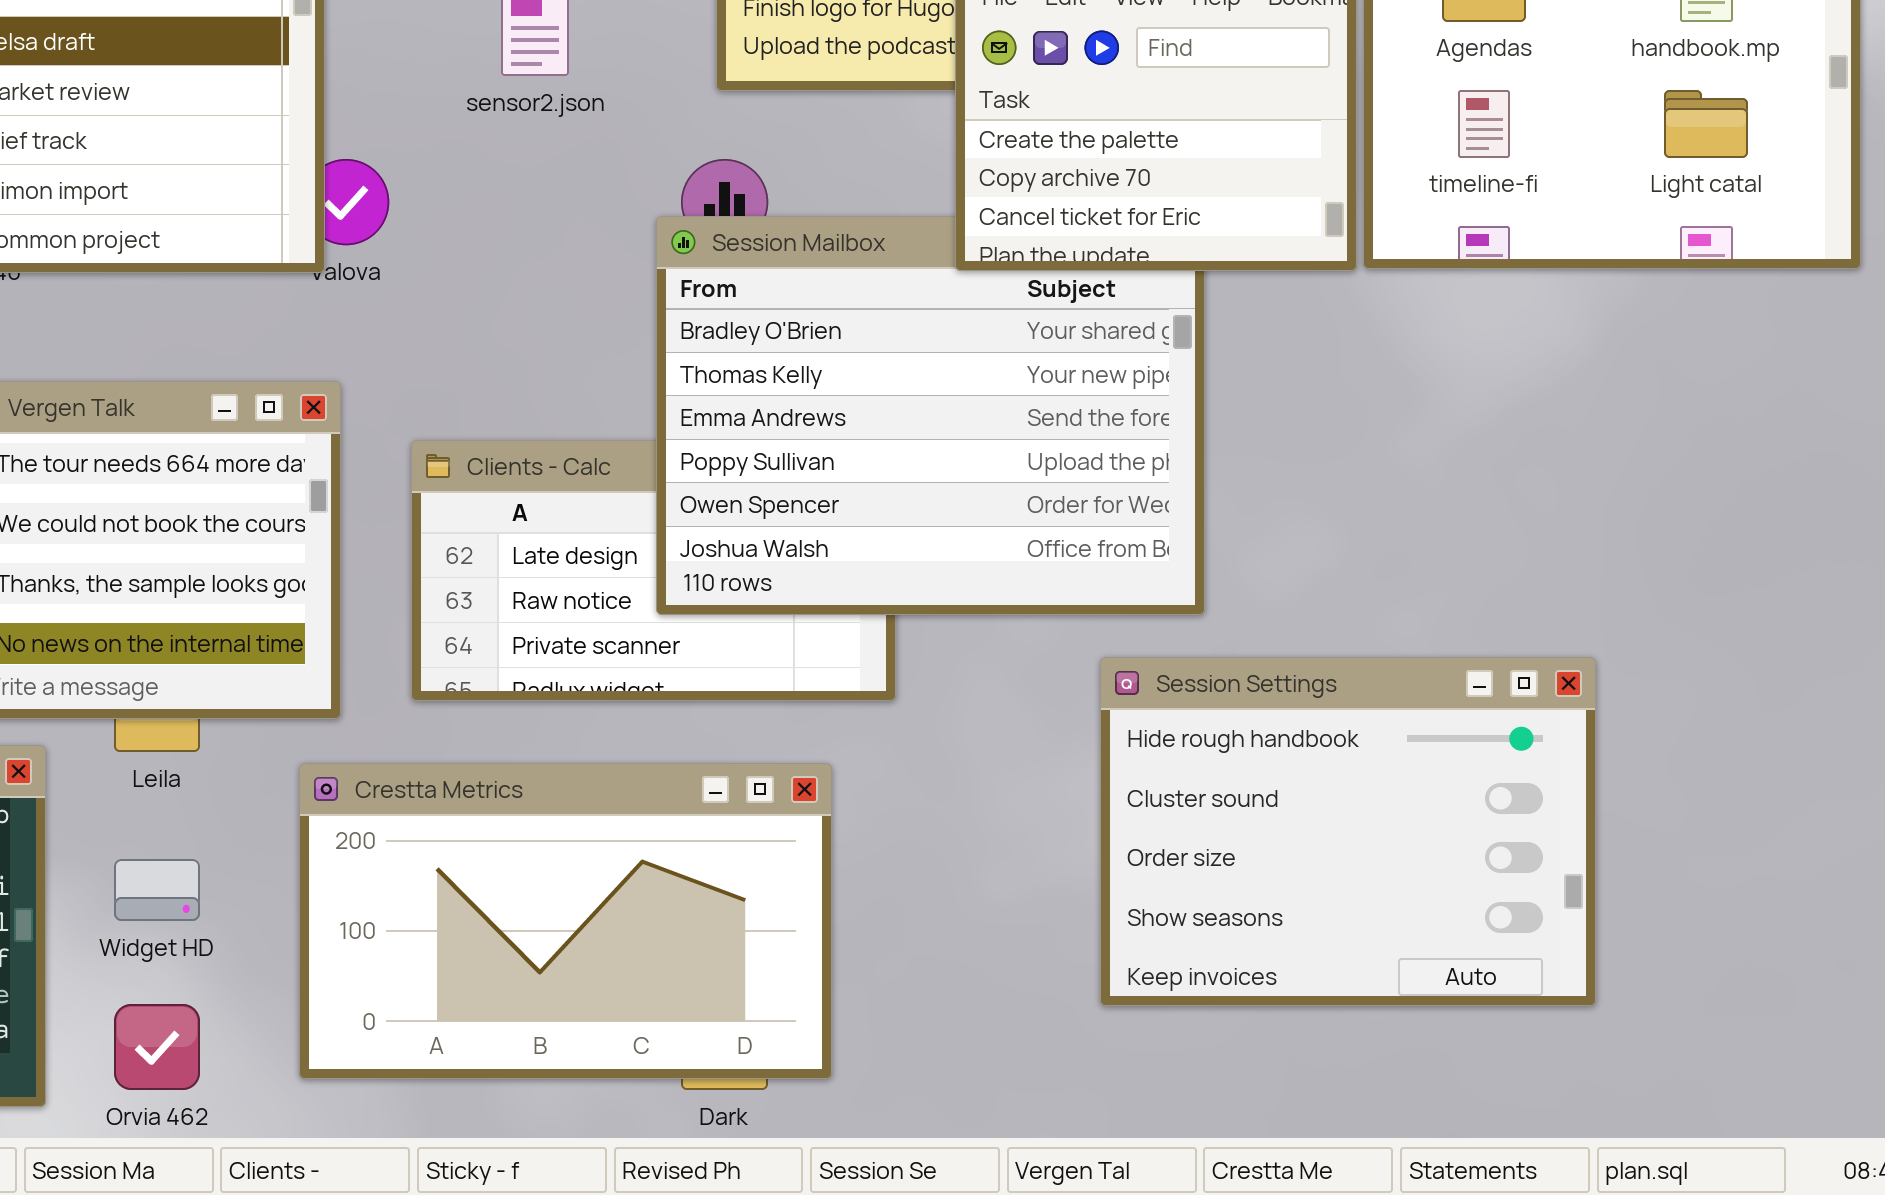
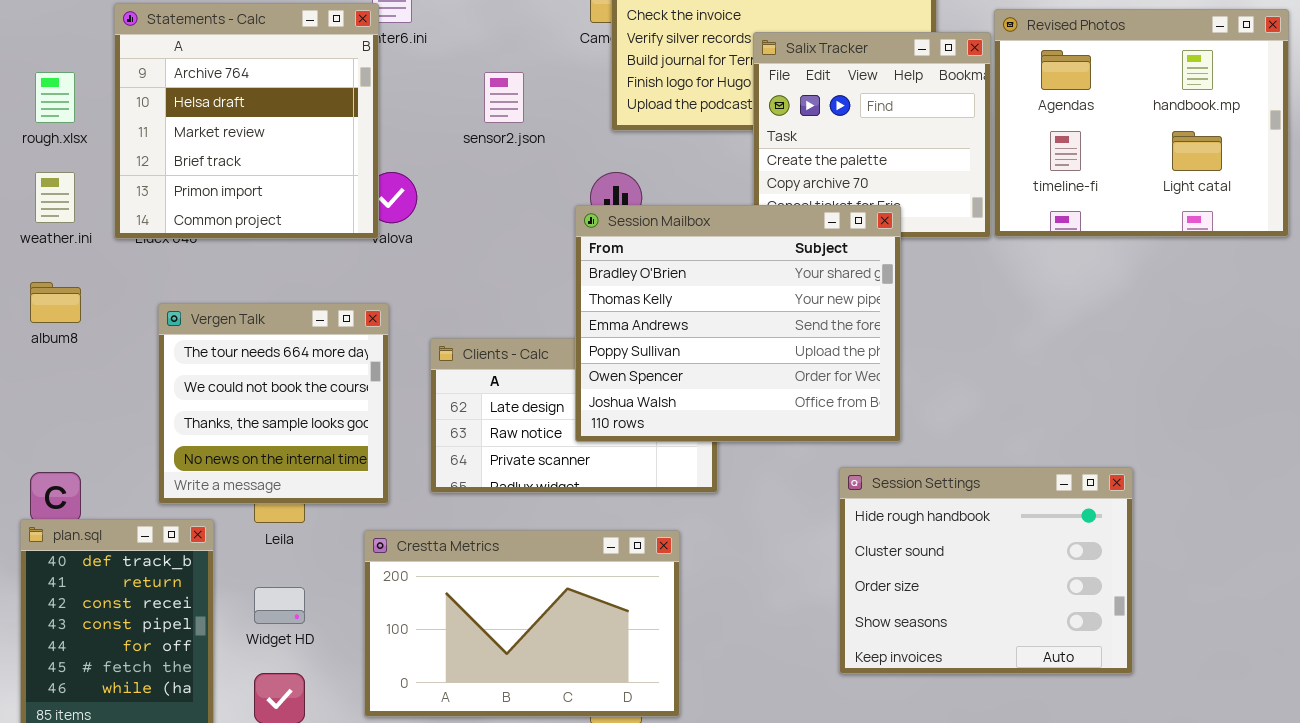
Session Mailbox: [656,216,1205,615] -> [575,205,901,442], raised

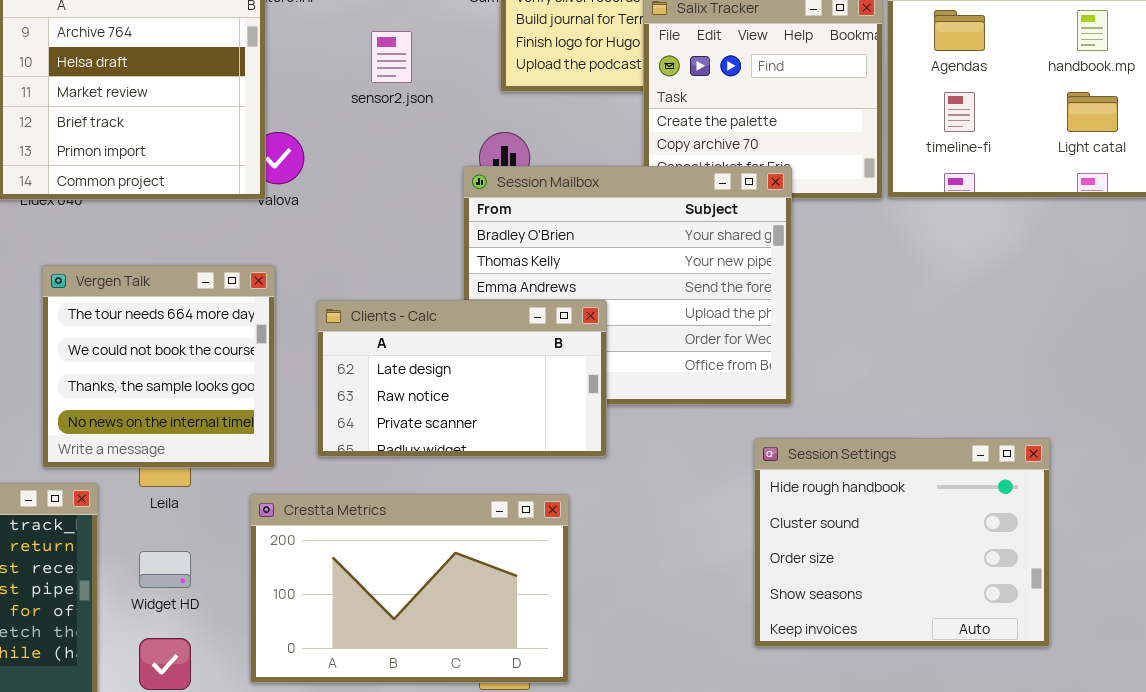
Clients - Calc: [430,338,718,493] -> [317,300,607,457], raised
Session Settings: [839,467,1133,674] -> [754,438,1050,647], moved

